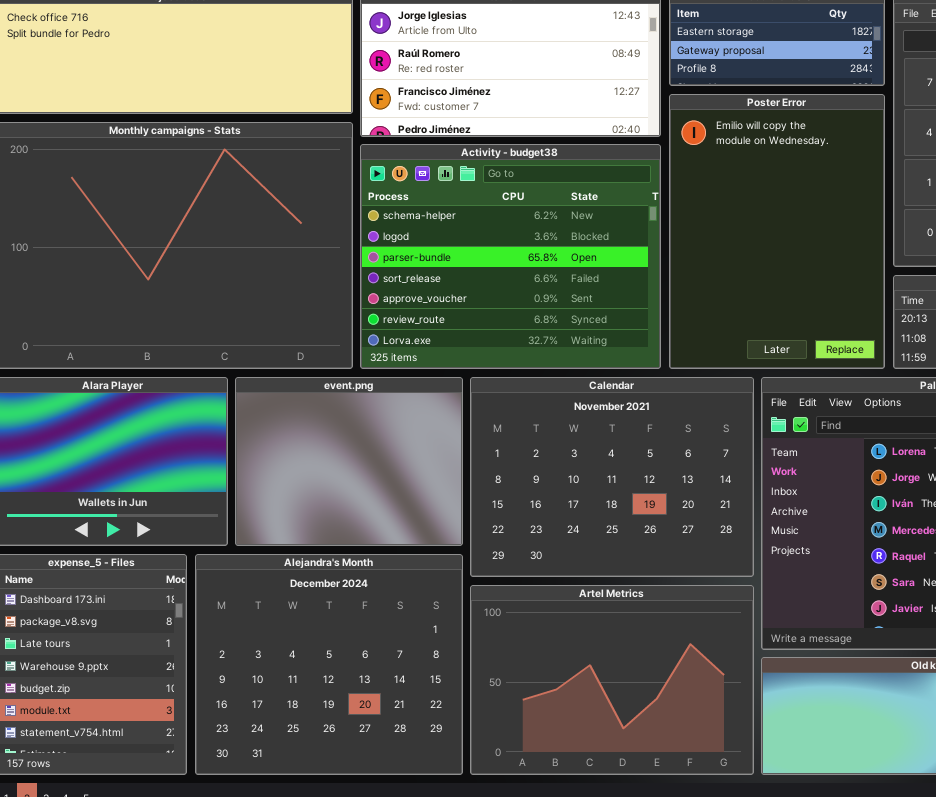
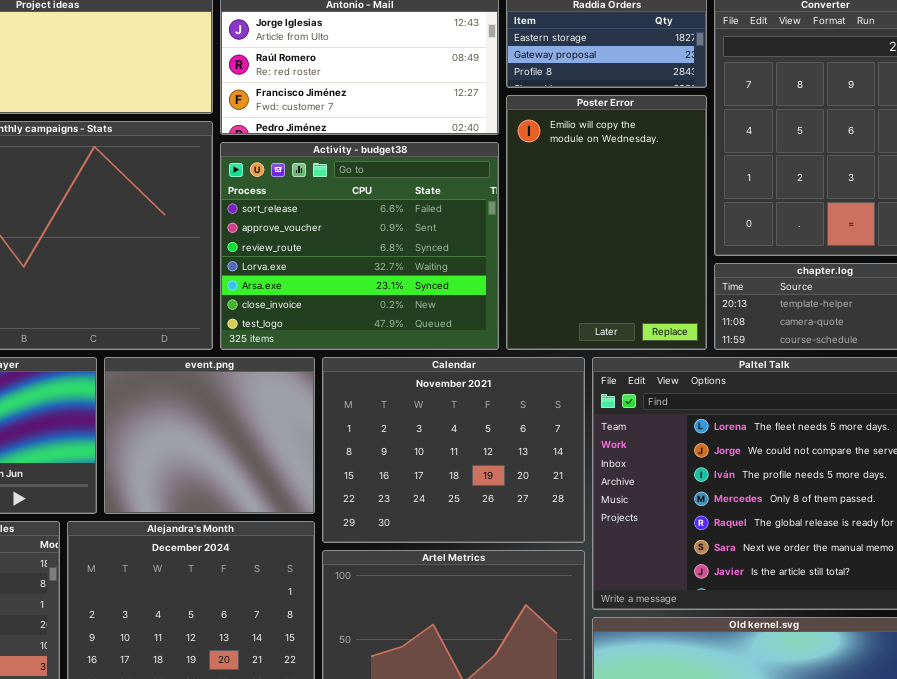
Activity - budget38: [360,144,661,369] -> [220,142,499,350], scrolled down 3 rows

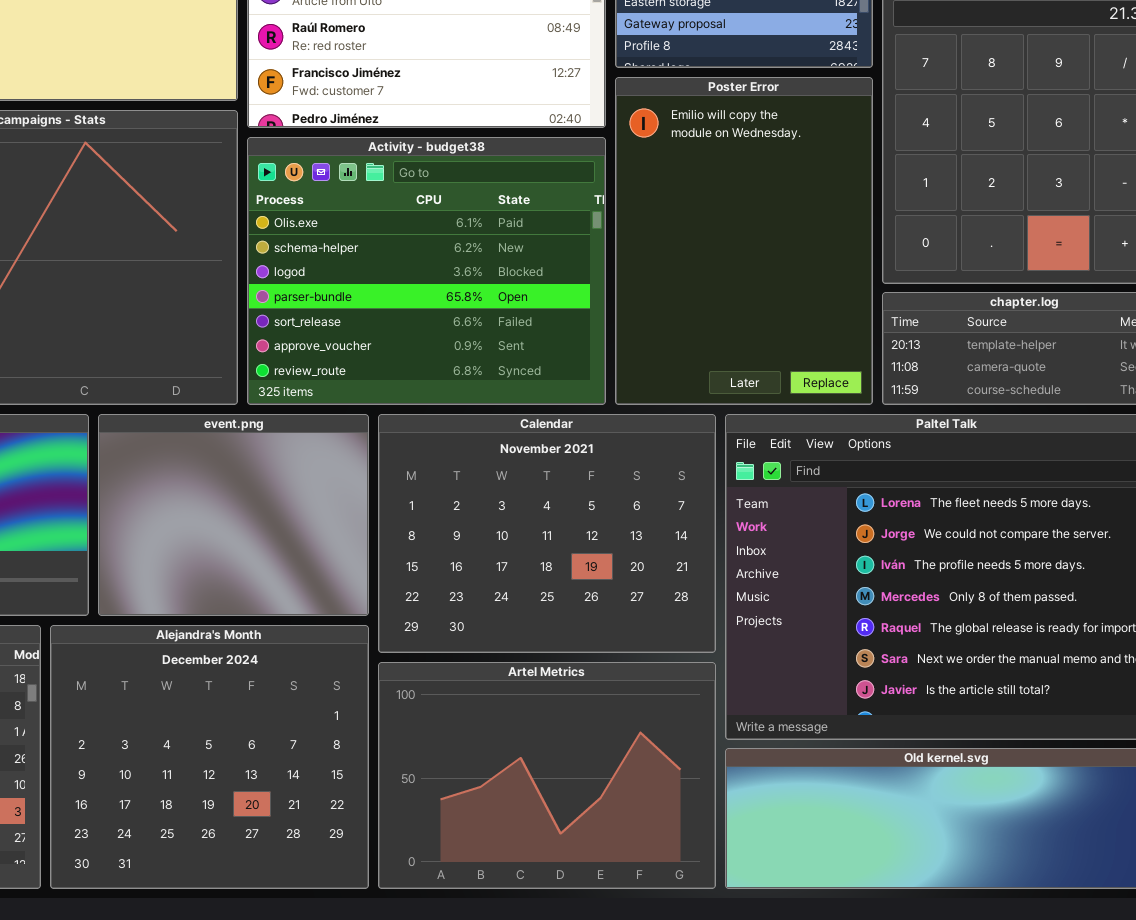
Activity - budget38: [220,142,499,350] -> [247,137,606,405], scrolled up 4 rows

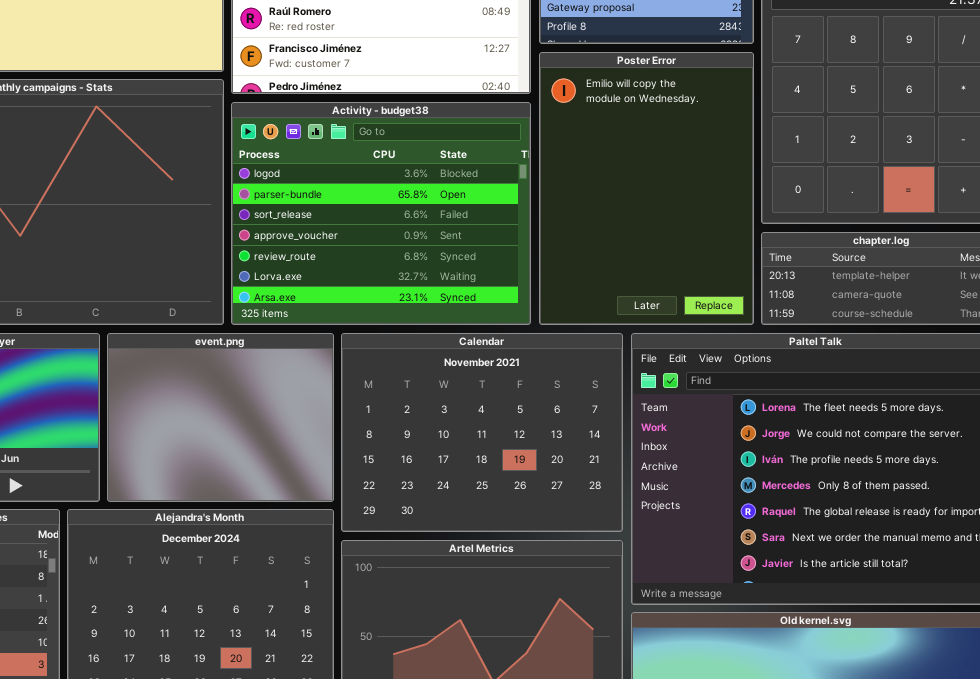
Activity - budget38: [247,137,606,405] -> [231,102,531,325], scrolled down 2 rows

